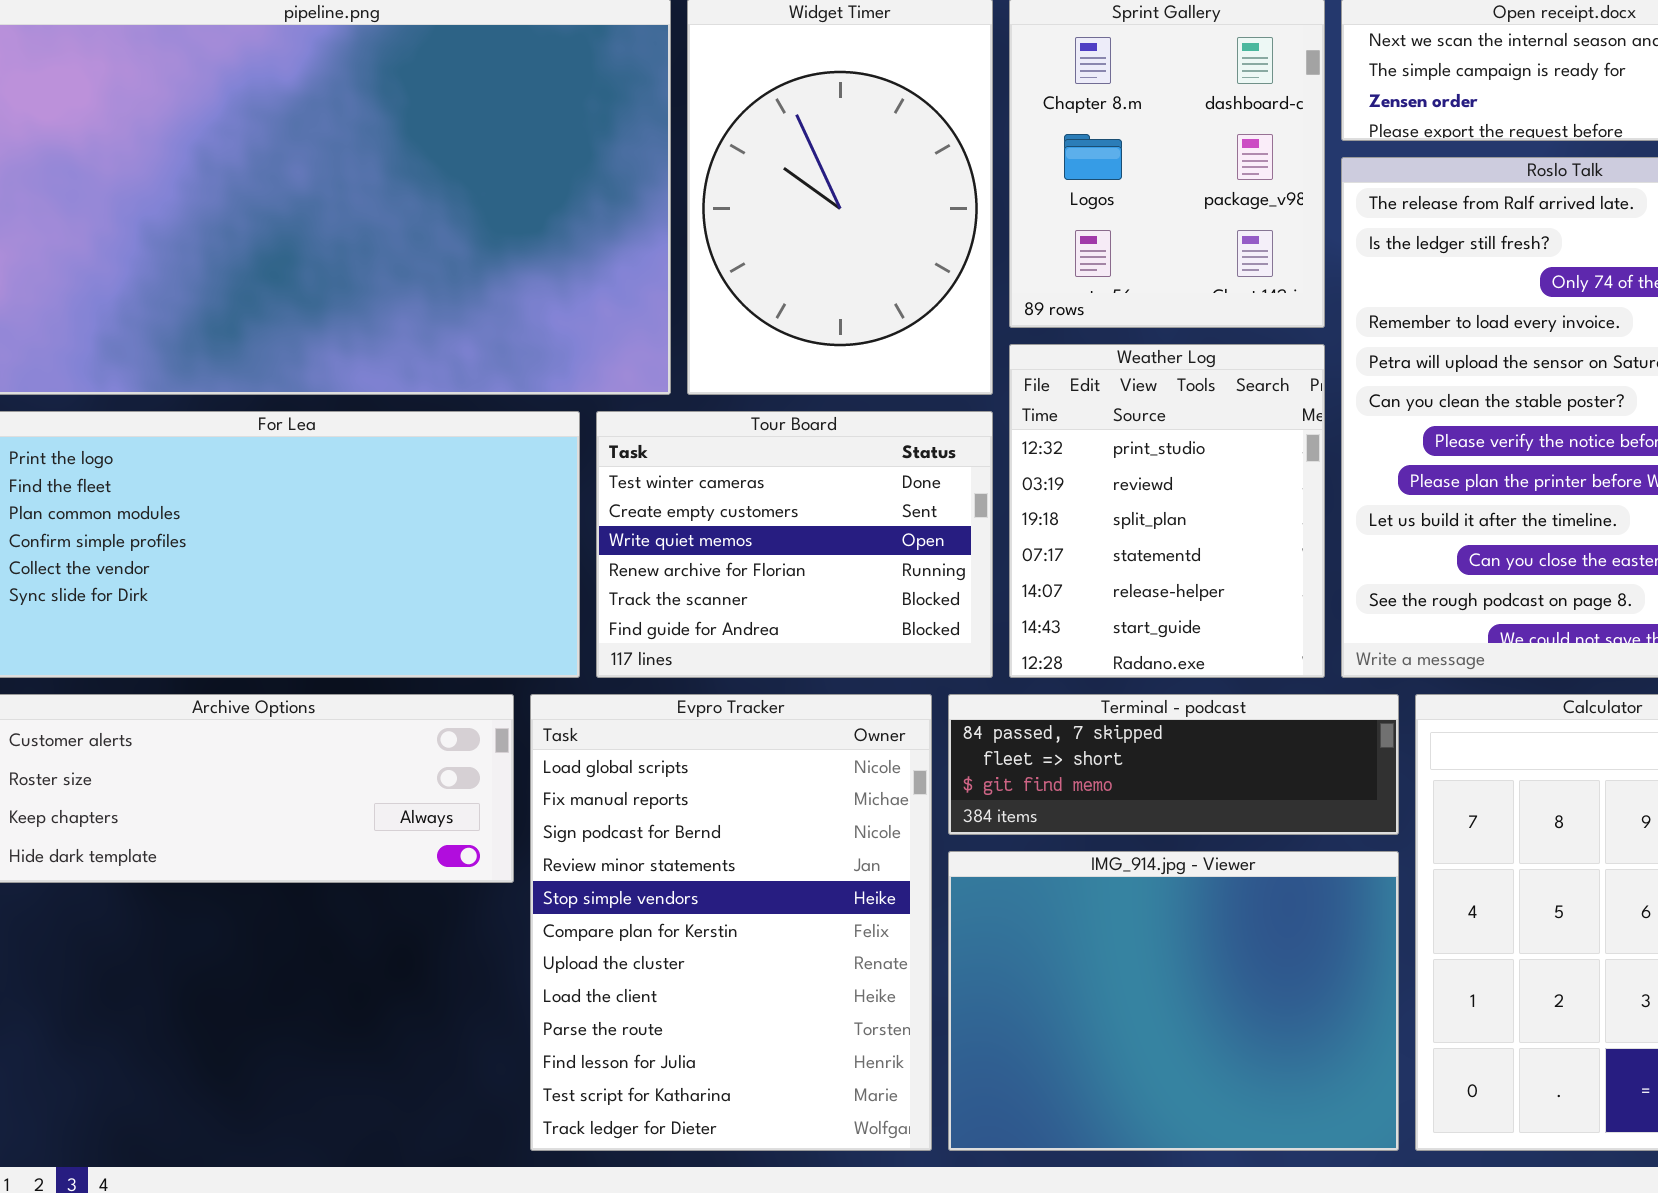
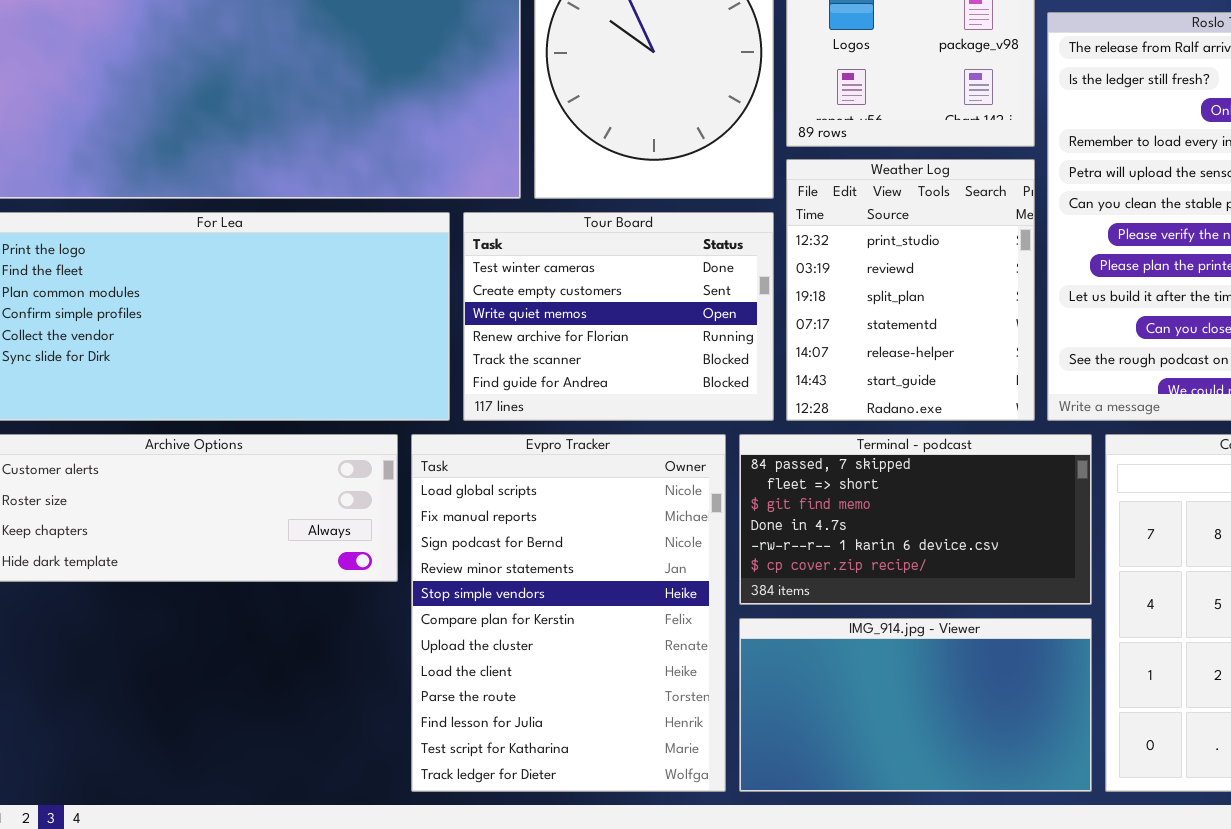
Terminal - podcast: [948,694,1399,835] -> [739,434,1092,605], resized
IMG_914.jpg - Viewer: [948,851,1399,1151] -> [739,618,1092,792], resized

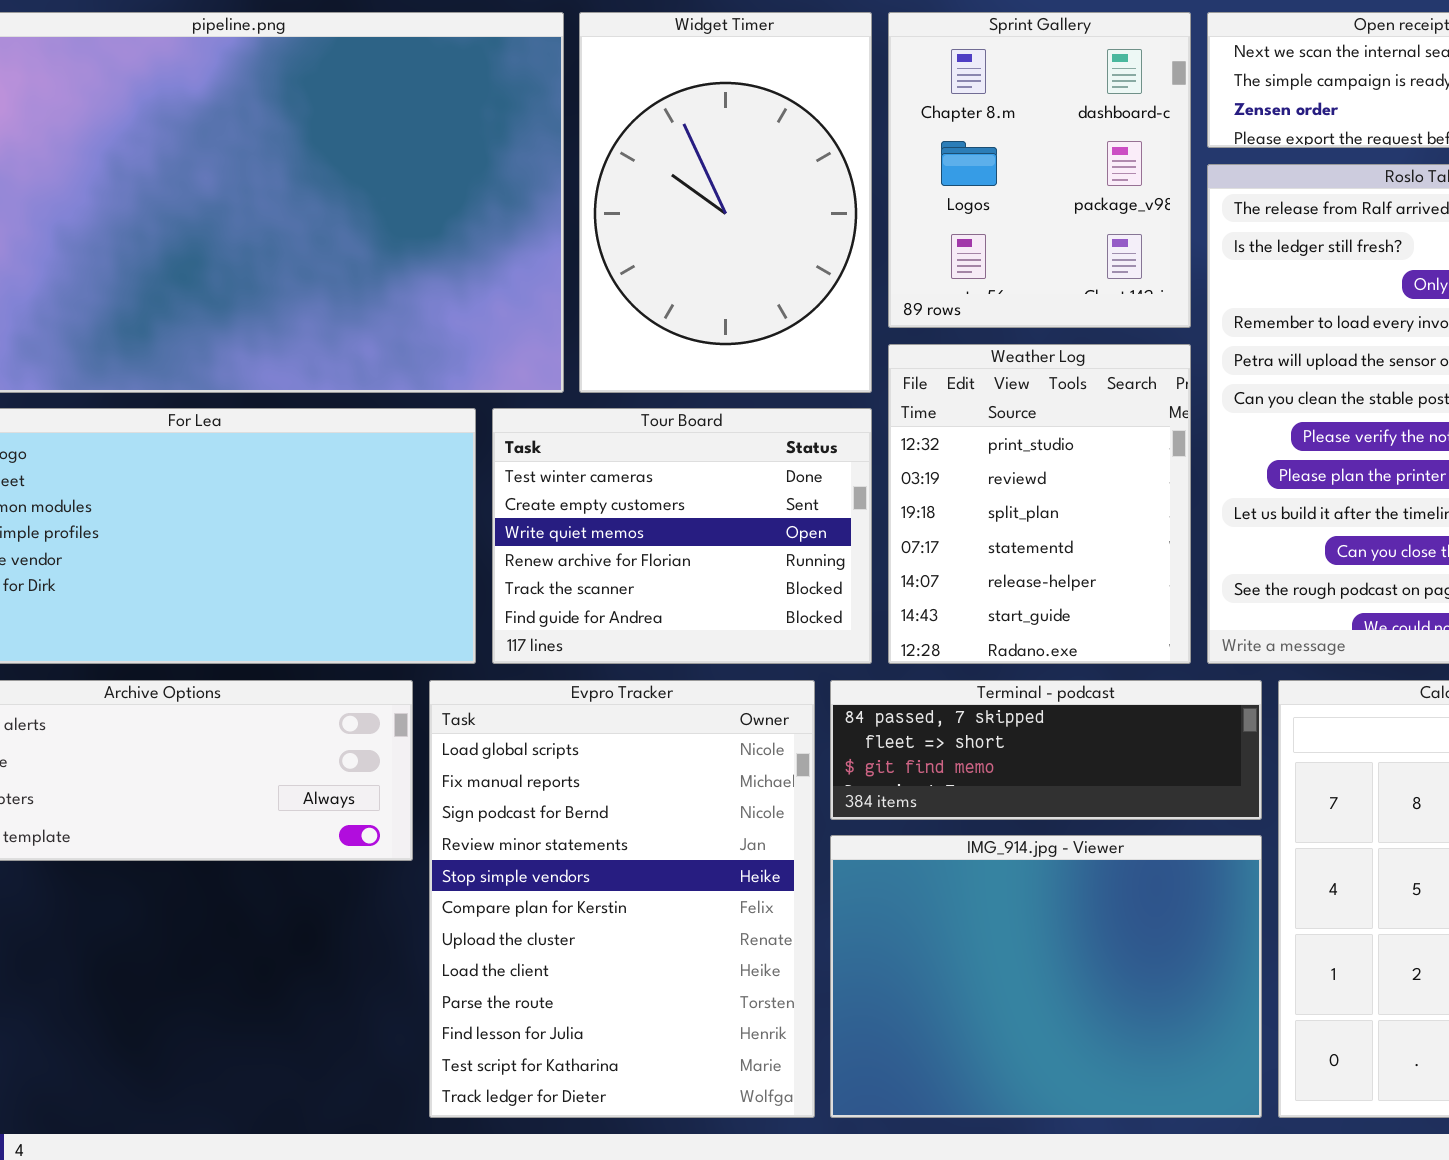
Terminal - podcast: [739,434,1092,605] -> [830,680,1262,820], resized
IMG_914.jpg - Viewer: [739,618,1092,792] -> [830,835,1262,1118], resized

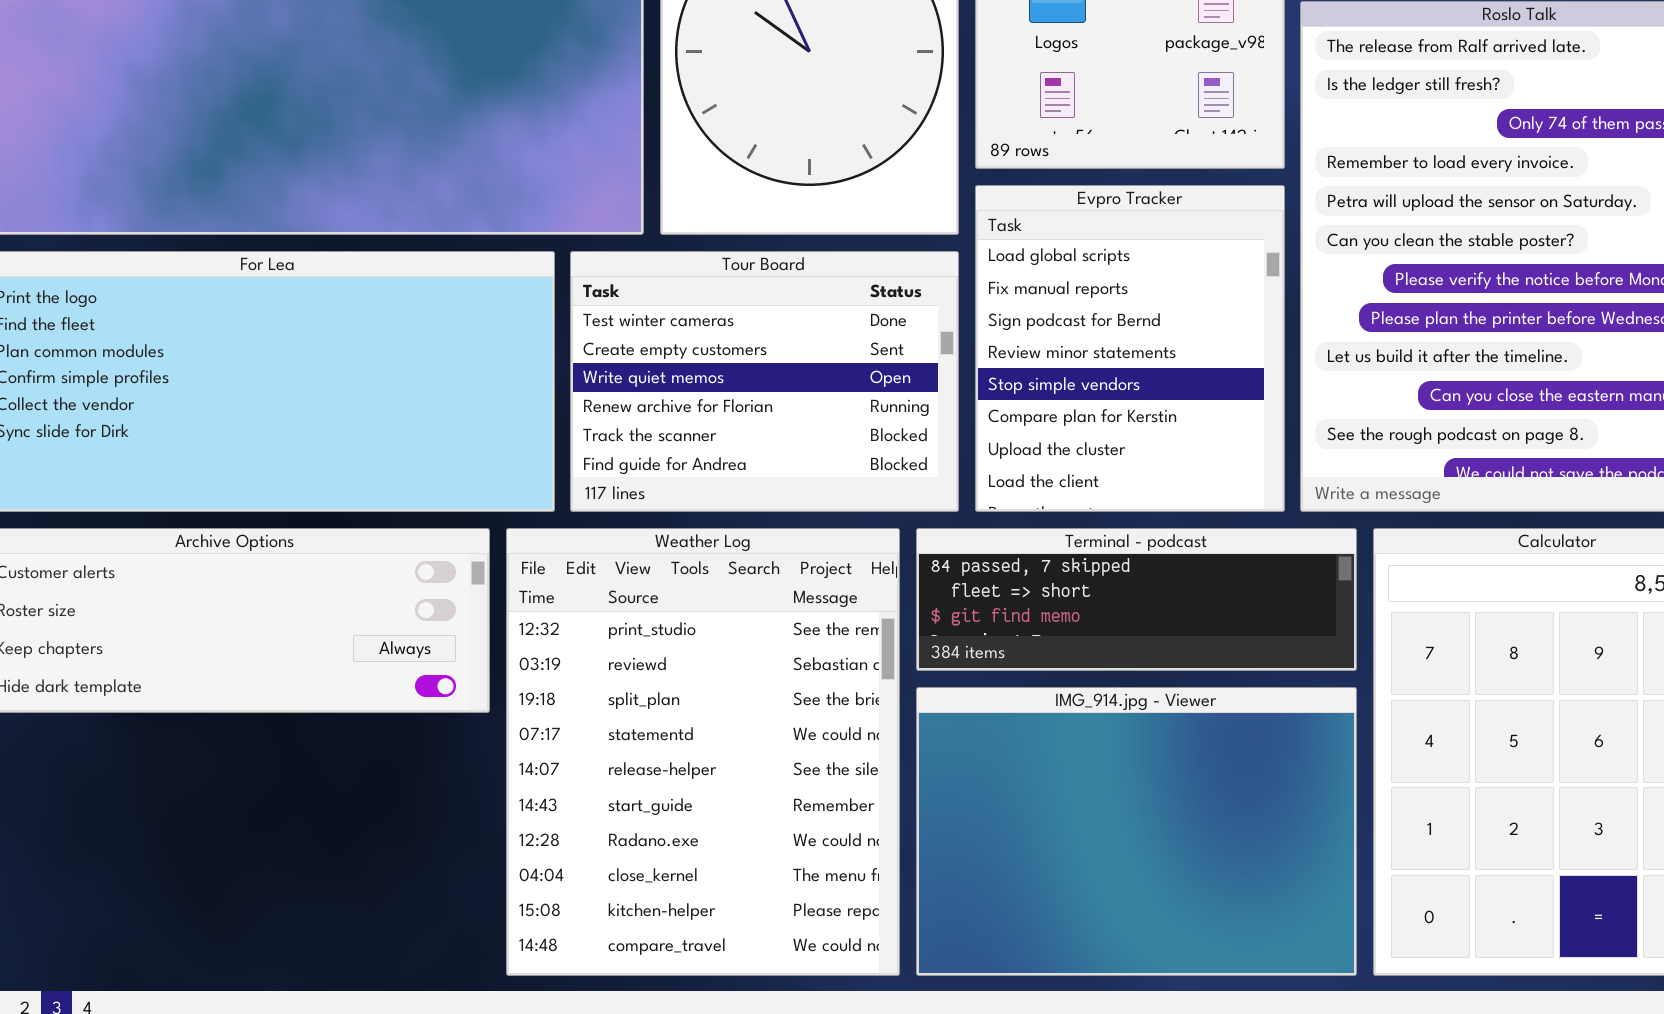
Weather Log: [888,344,1191,664] -> [506,528,900,976], moved, resized
Evpro Tracker: [429,680,815,1118] -> [975,185,1285,512], moved, resized

